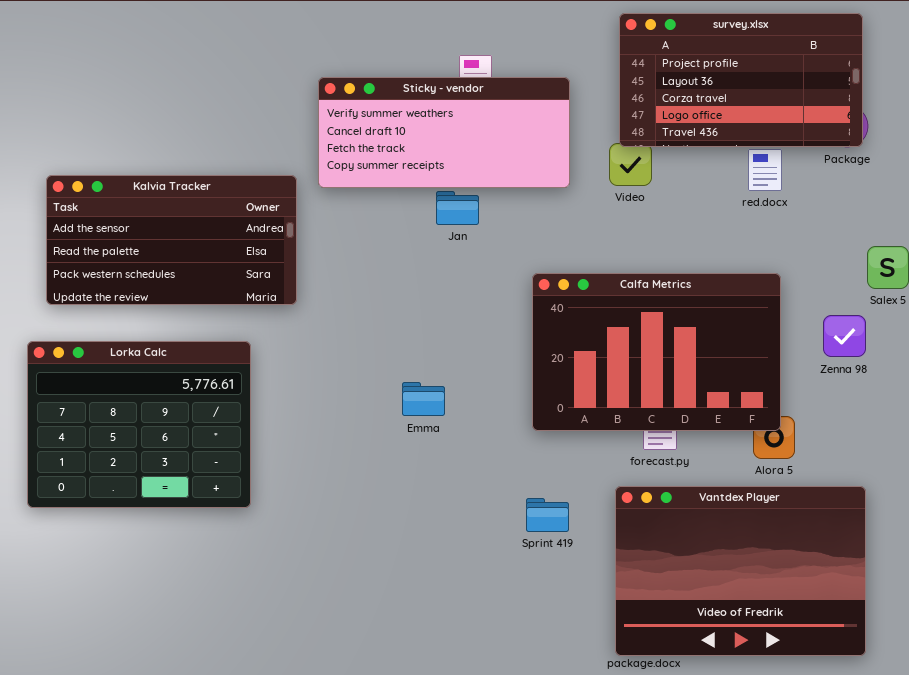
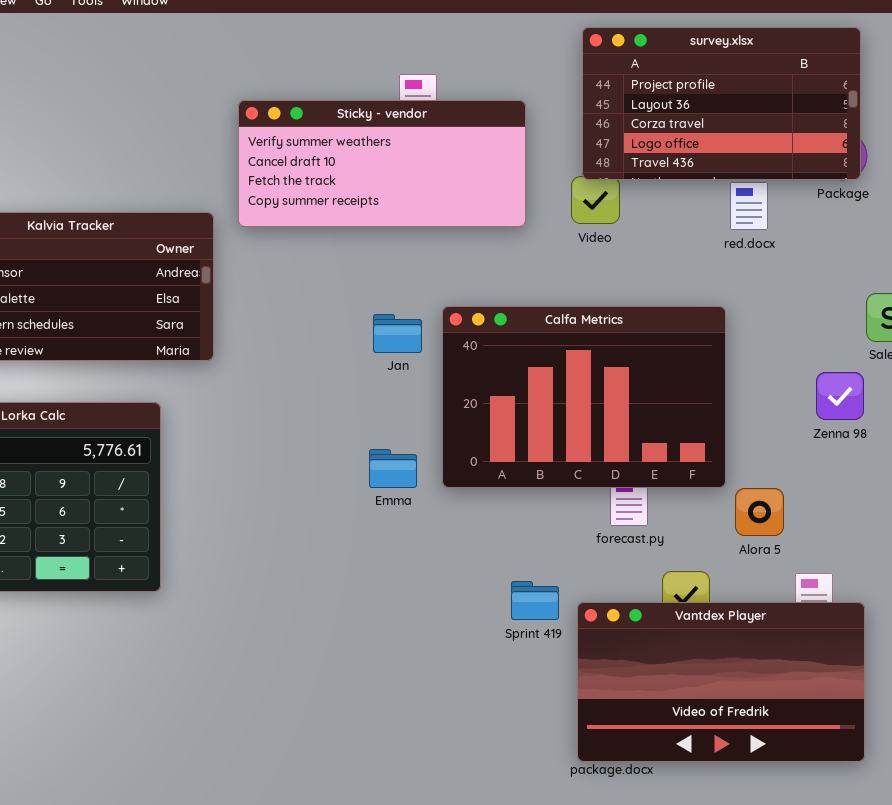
Jan: [436,191,479,225] -> [373,314,422,353], moved
Calfa Metrics: [532,273,781,431] -> [442,306,726,488], moved
Emma: [402,382,445,416] -> [369,449,417,488], moved
Vantdex Player: [615,486,866,656] -> [577,602,865,762], resized
Sprint 419: [526,498,569,532] -> [511,581,559,620], moved

